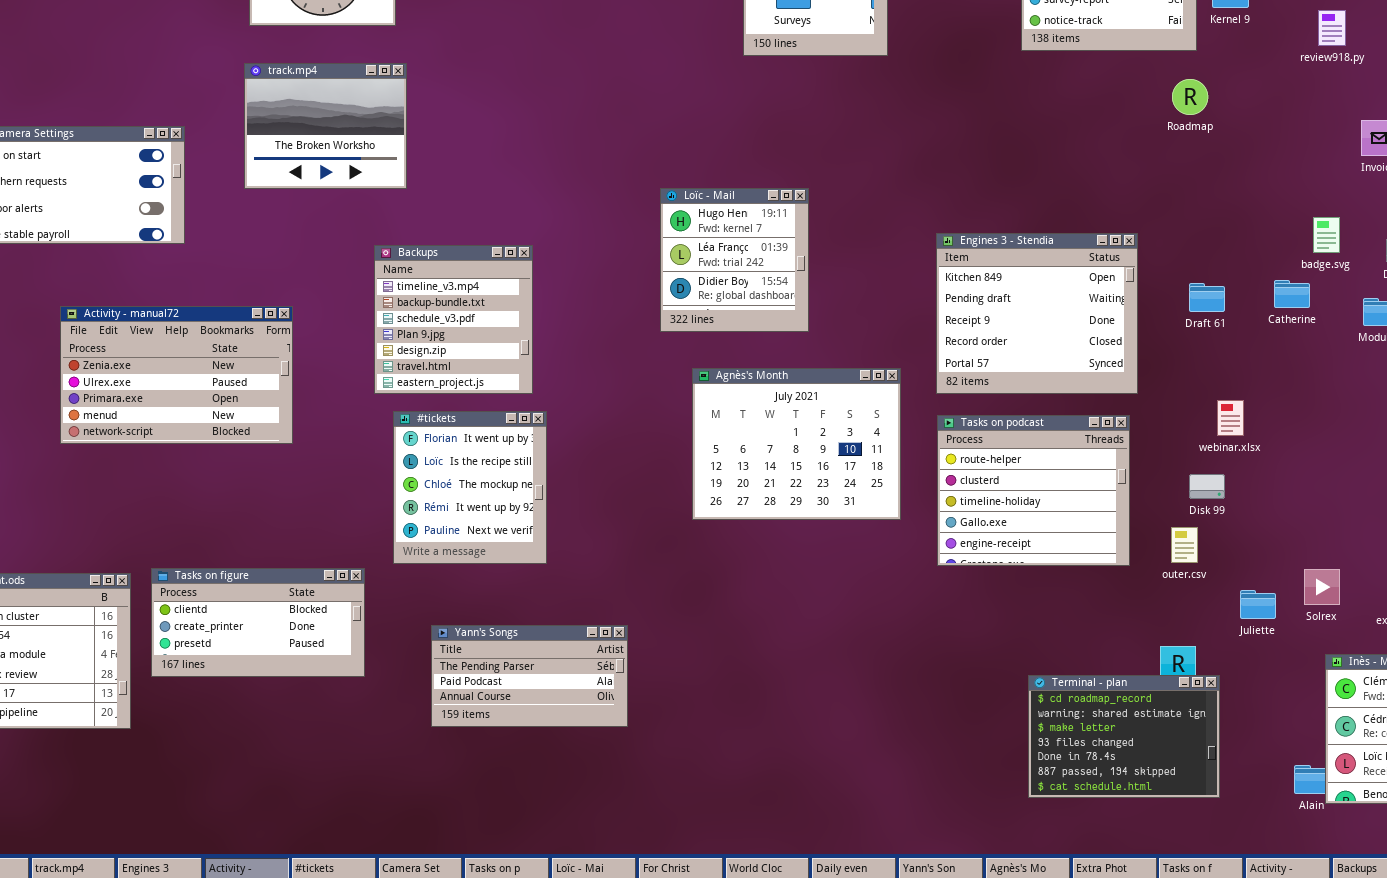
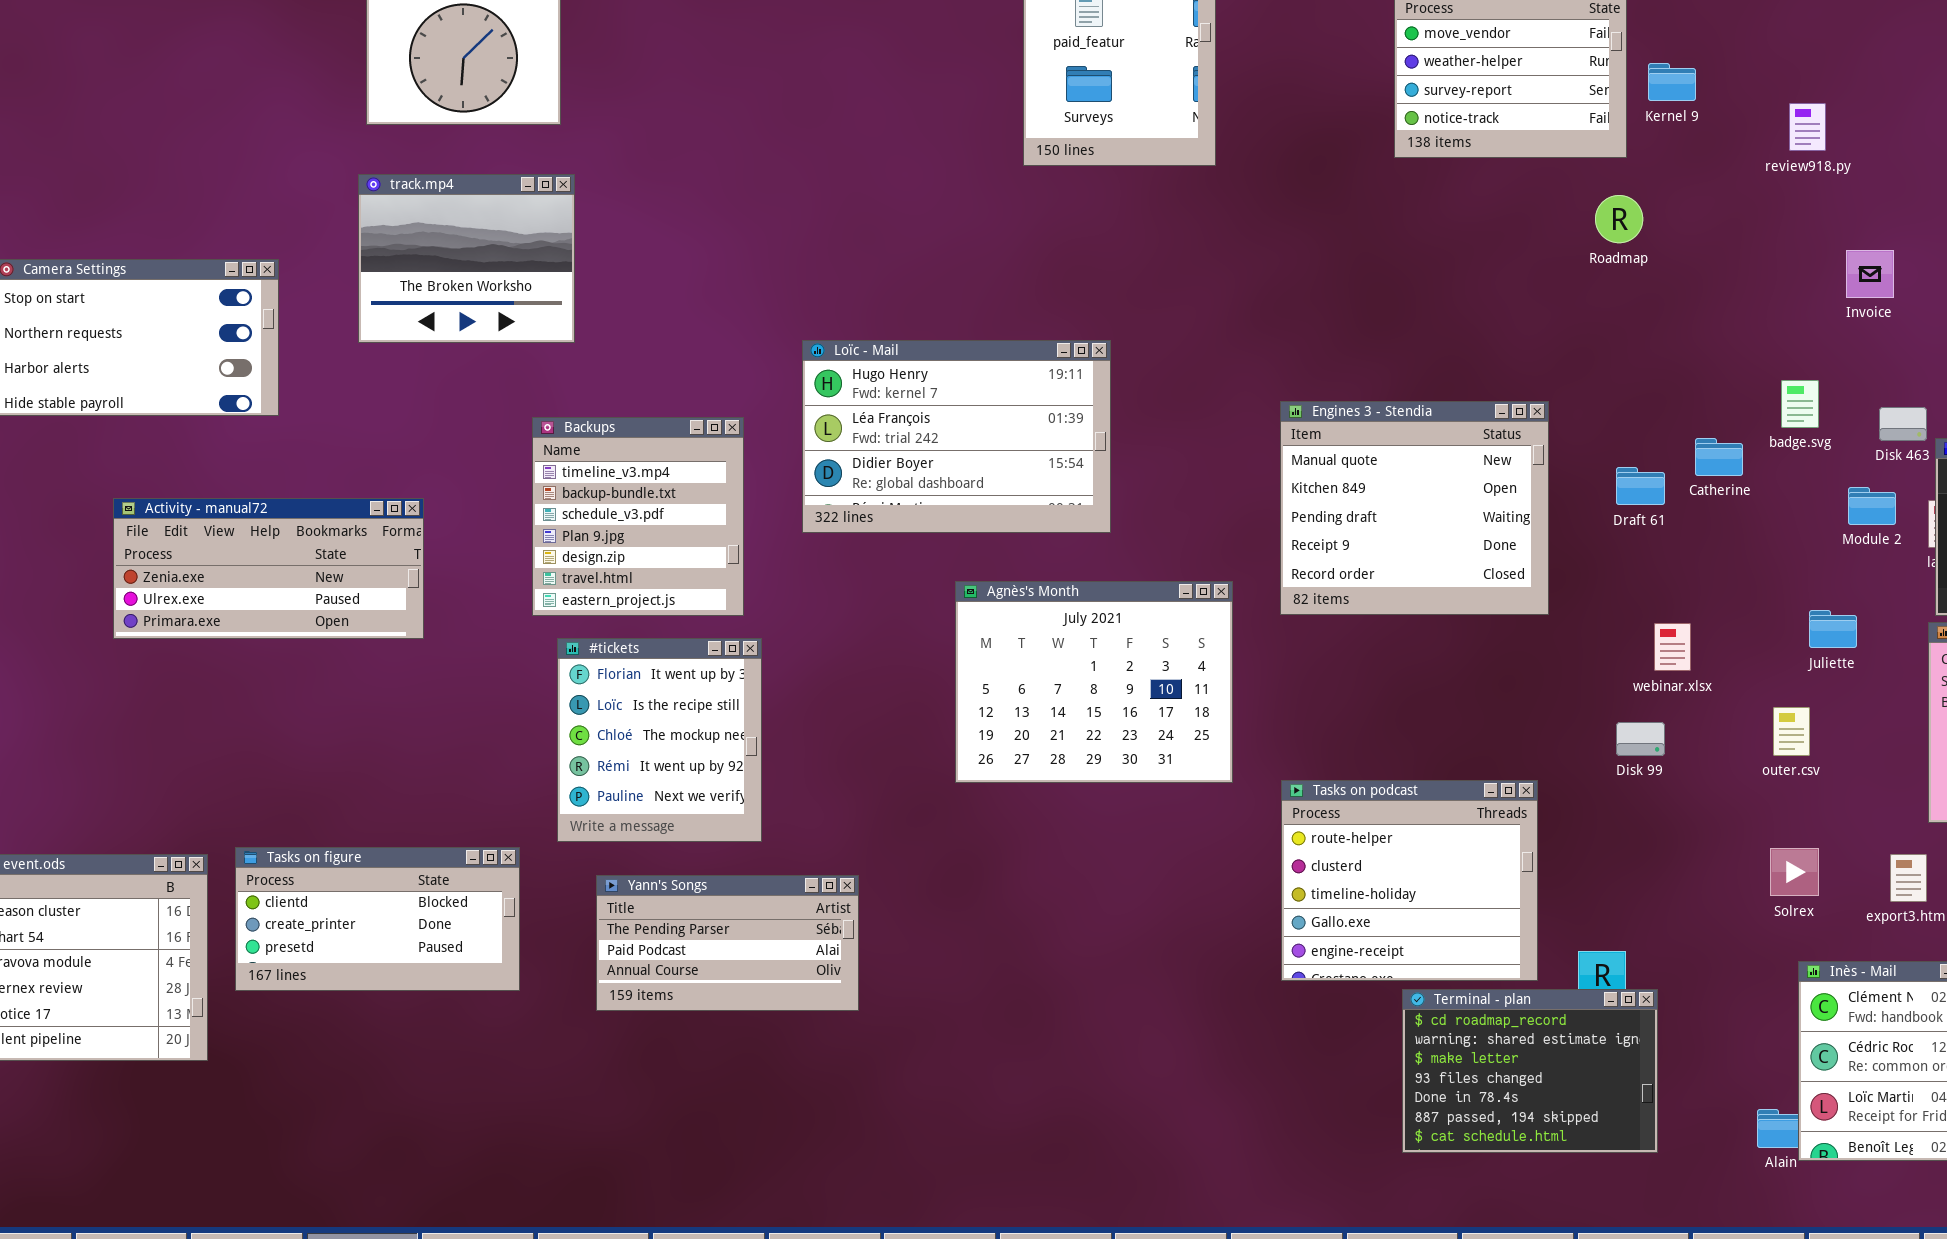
Loïc - Mail: [660,188,809,332] -> [802,340,1111,533], resized
Engines 3 - Stendia: [936,233,1138,394] -> [1280,401,1549,615], scrolled up 1 row
Catherine: [1274,280,1310,308] -> [1695,438,1743,476], moved
Activity - manual72: [60,306,293,444] -> [113,498,424,639], resized
Tasks on podcast: [937,415,1130,566] -> [1281,780,1538,981], moved
outer.csv: [1171,527,1198,563] -> [1773,707,1810,756], moved
Juliette: [1240,590,1276,619] -> [1809,610,1857,648], moved
Yann's Songs: [431,625,628,727] -> [596,875,859,1011], moved

